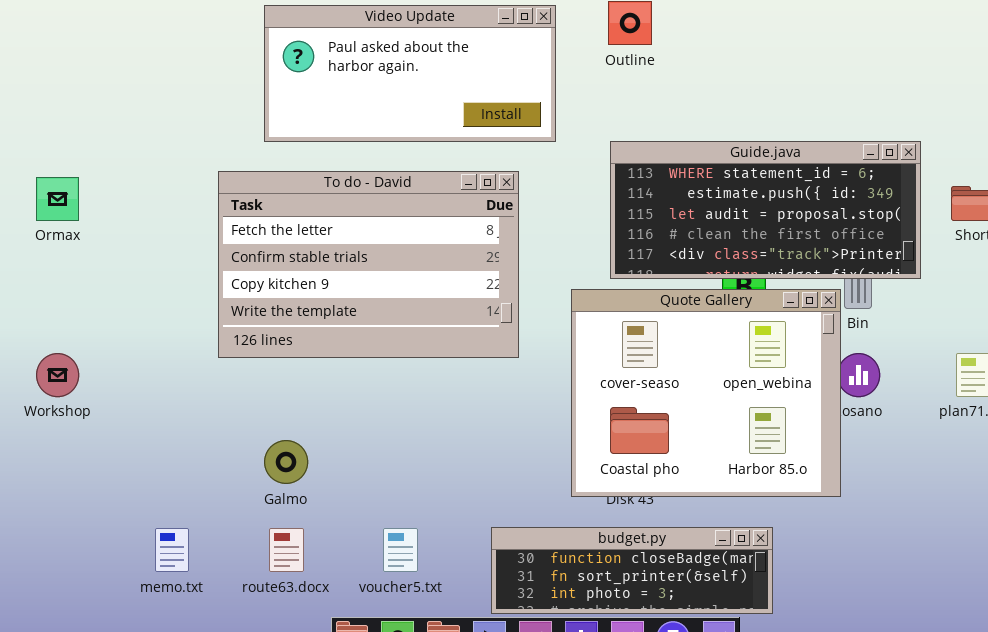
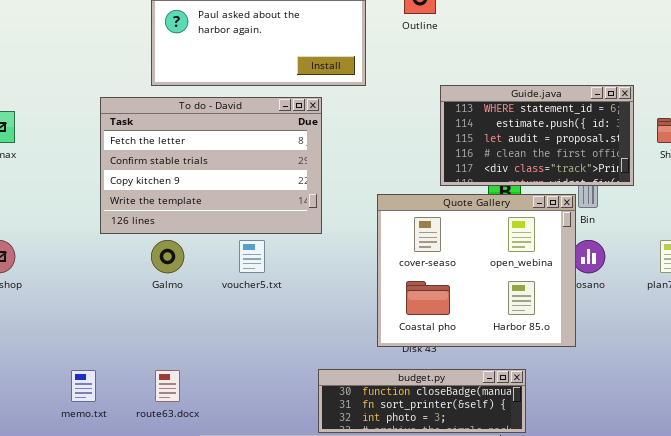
Guide.java: [610,141,921,279] -> [440,85,634,186], resized
To do - David: [218,171,519,358] -> [100,97,322,234], moved
Galmo: [264,440,308,484] -> [151,240,184,273], moved
voucher5.txt: [383,528,418,572] -> [239,240,265,273], moved

